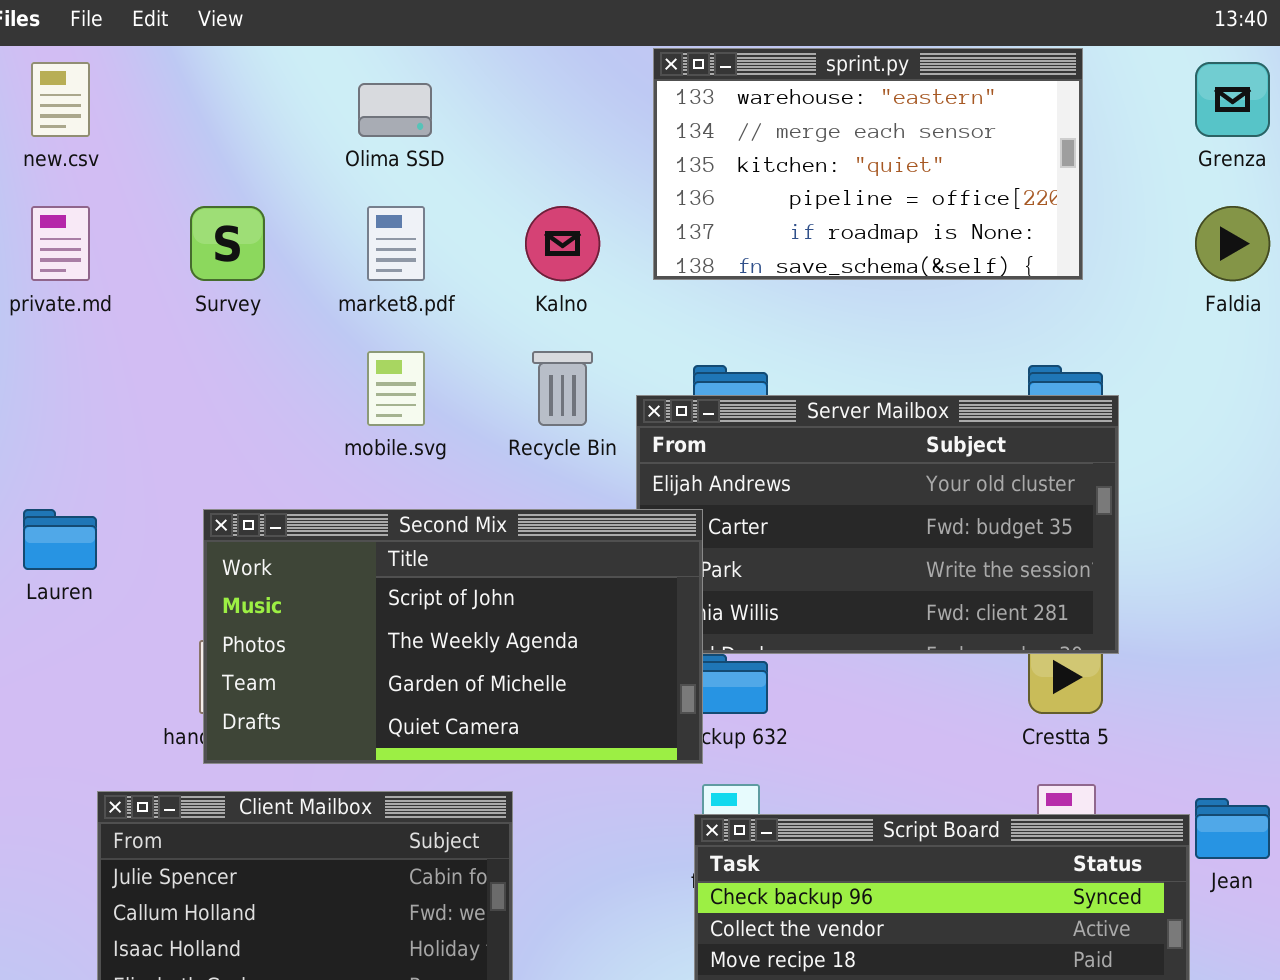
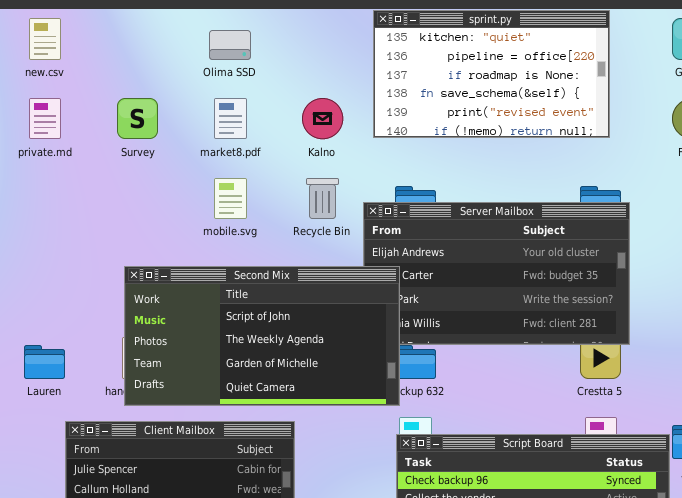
sprint.py: [653,48,1083,280] -> [373,10,610,138], scrolled down 2 rows
Lauren: [23,509,97,570] -> [24,345,65,379], moved

